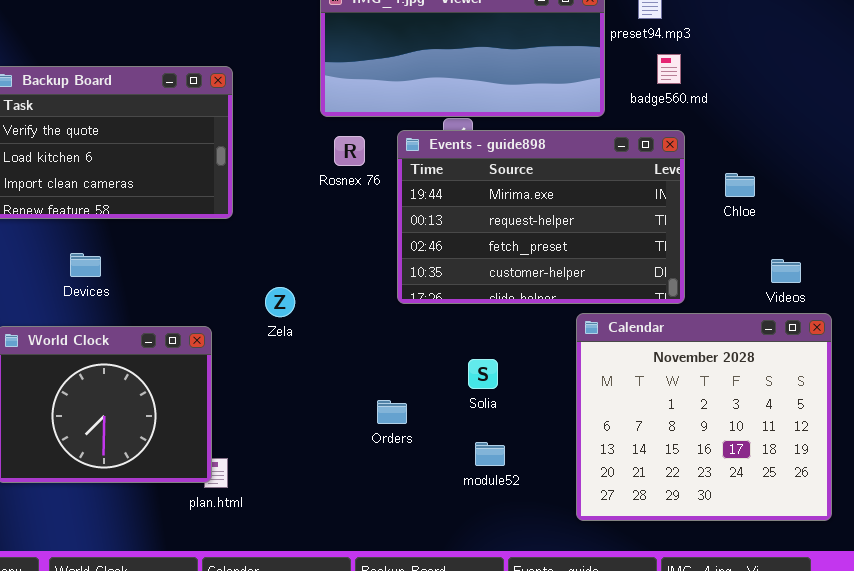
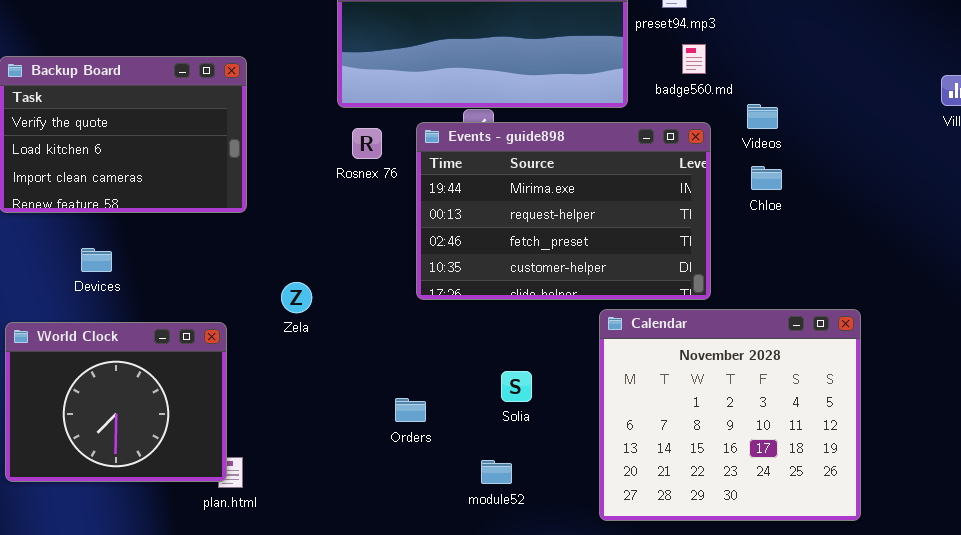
Videos: [771,259,801,283] -> [747,104,778,129], moved
Solia: [468,359,498,389] -> [501,371,532,402], moved
module52: [475,442,505,466] -> [481,460,512,484], moved

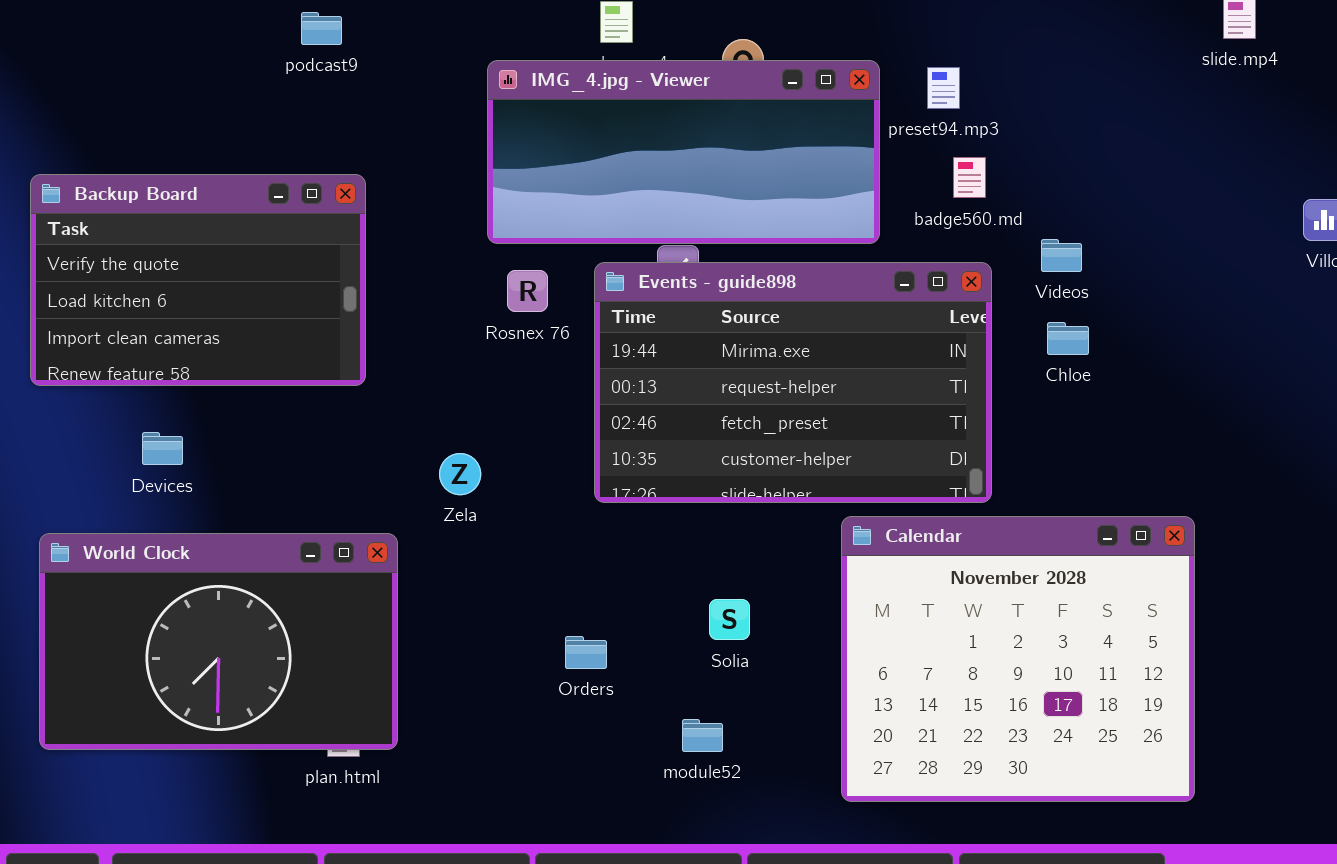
Zela: [281,282,312,313] -> [439,453,481,495], moved
World Clock: [5,322,227,482] -> [39,533,398,750], resized

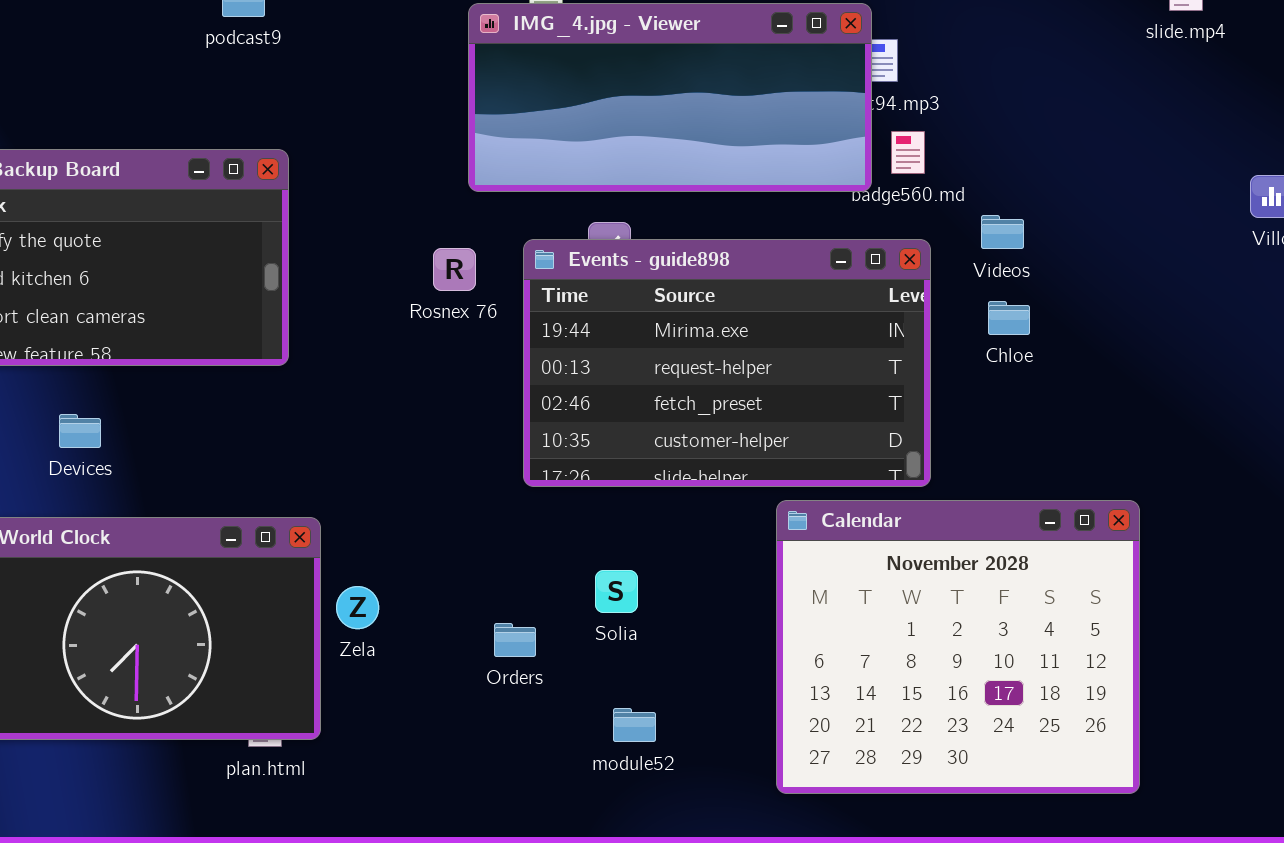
IMG_4.jpg - Viewer: [487,60,880,244] -> [468,3,872,192], moved
Zela: [439,453,481,495] -> [336,586,379,629], moved
Solia: [709,599,750,640] -> [595,570,638,613], moved

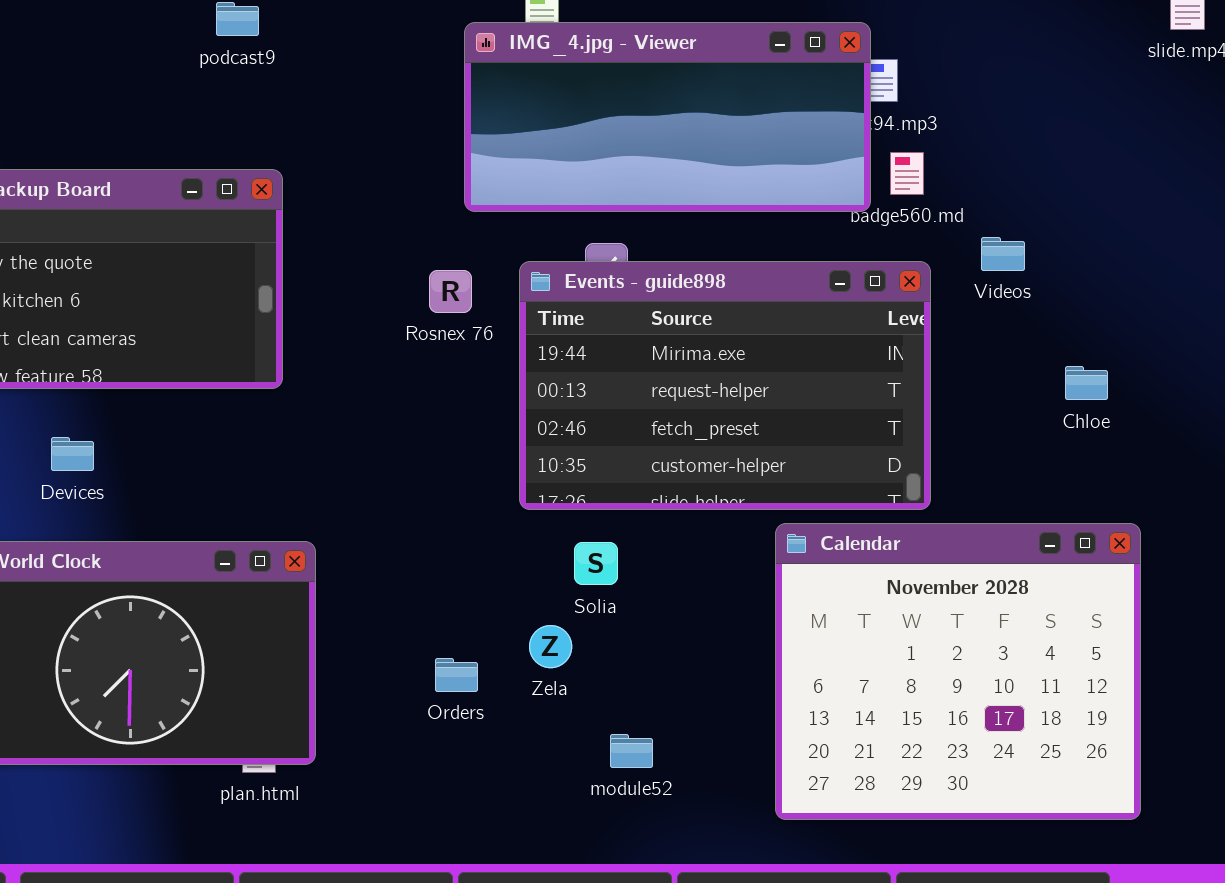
Chloe: [988,301,1030,335] -> [1065,366,1108,400], moved
Solia: [595,570,638,613] -> [574,542,618,585], moved
Zela: [336,586,379,629] -> [529,625,572,668], moved
Orders: [494,623,536,657] -> [435,658,478,692], moved

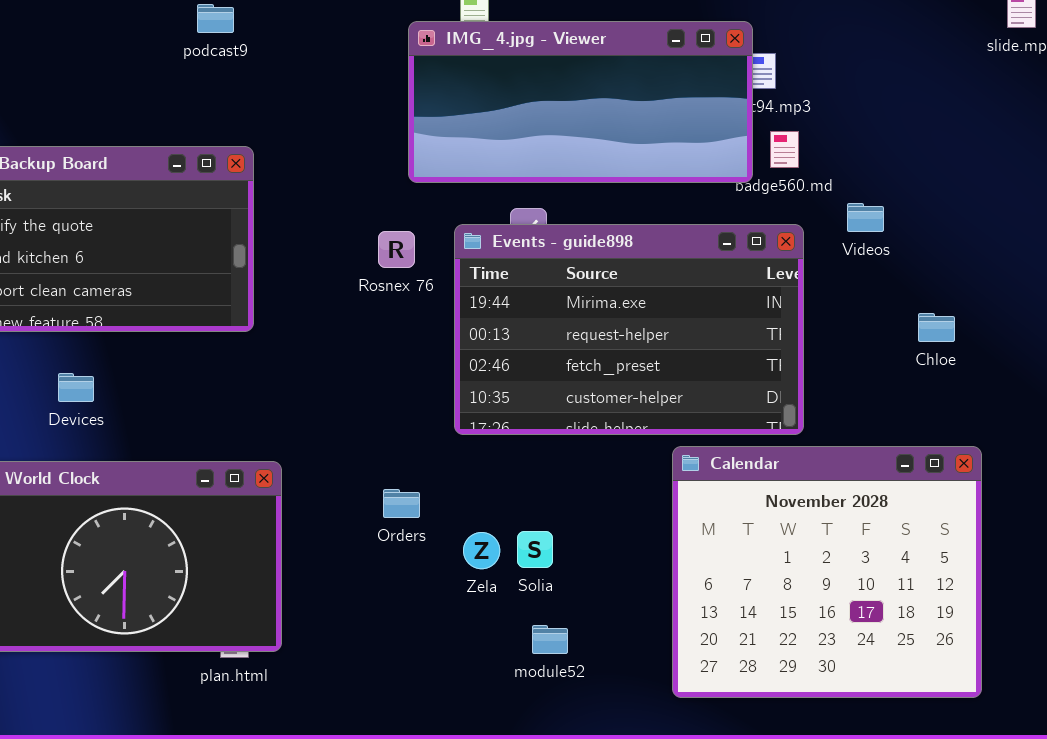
Solia: [574,542,618,585] -> [517,531,553,568], moved
Orders: [435,658,478,692] -> [383,489,420,518], moved

